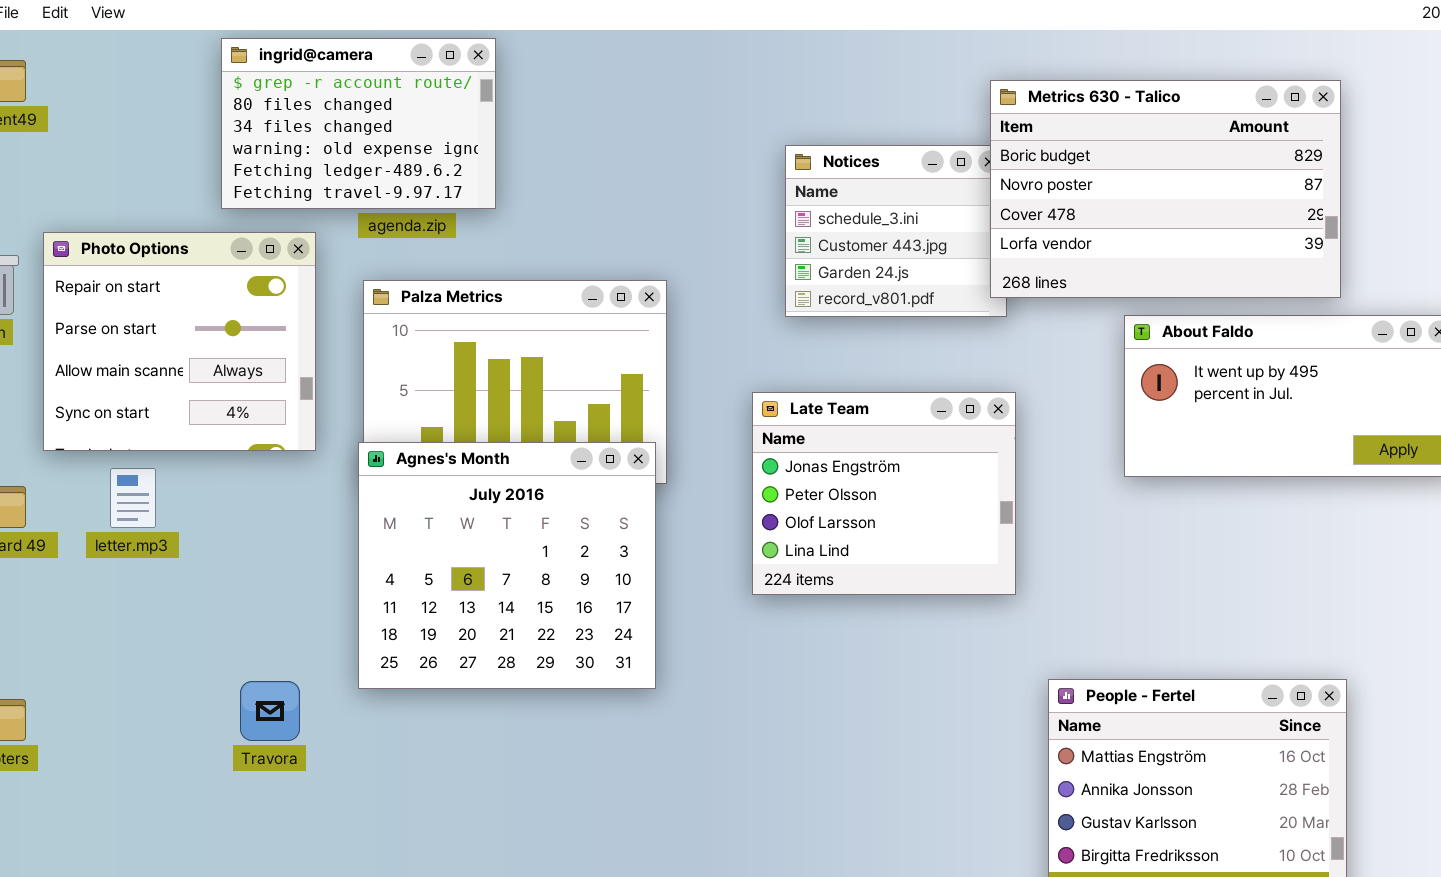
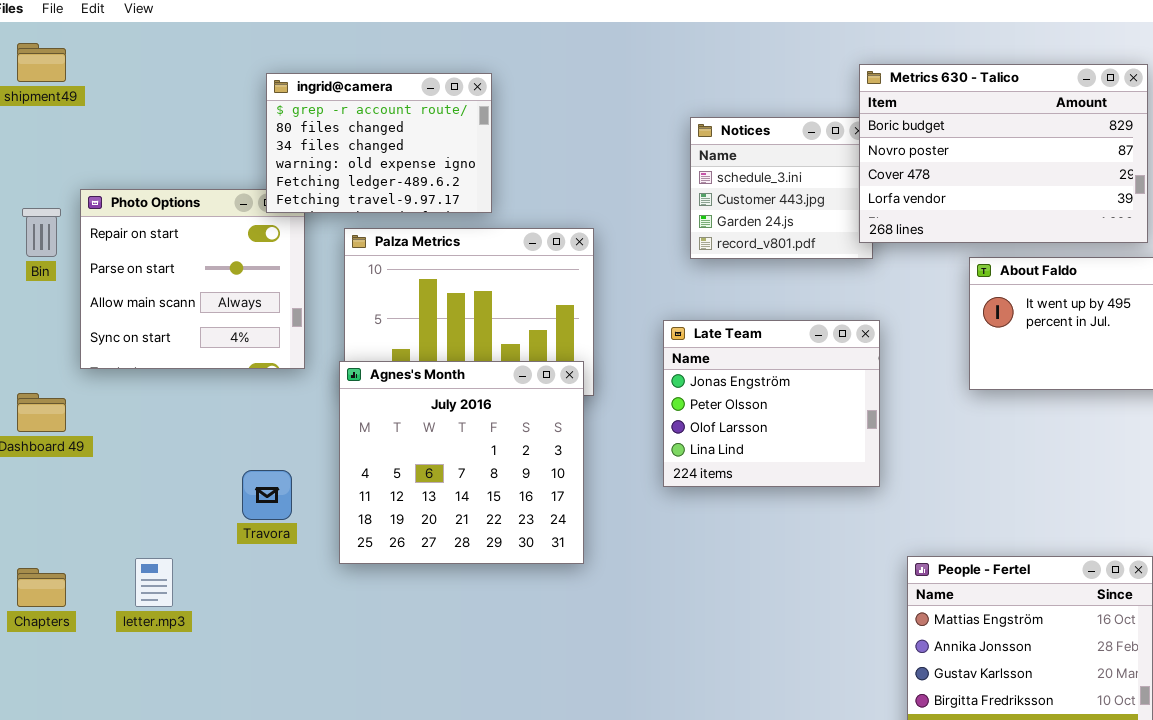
ingrid@camera: [221,38,496,209] -> [266,73,492,213], moved
letter.mp3: [110,468,156,528] -> [135,558,173,607], moved
Travora: [240,681,300,741] -> [242,470,292,520], moved

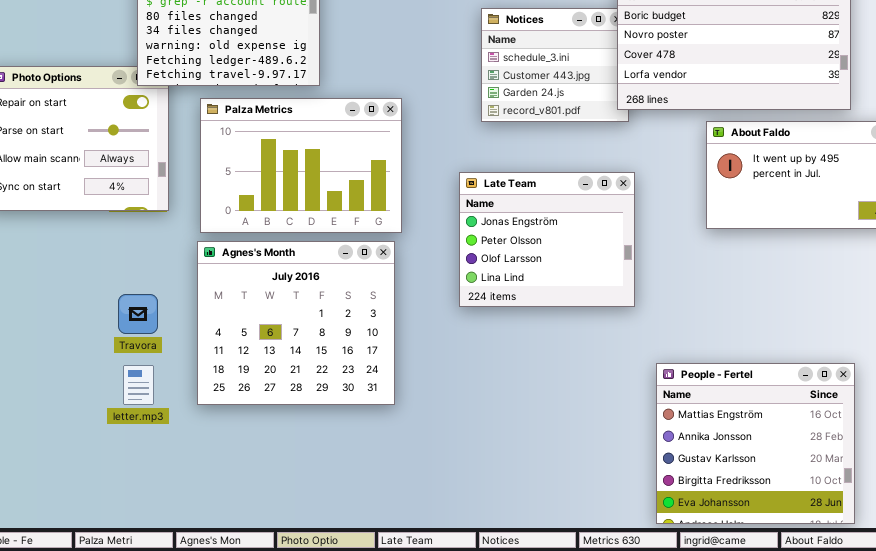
Agnes's Month: [339,361,584,564] -> [197,241,395,405], moved
letter.mp3: [135,558,173,607] -> [123,365,154,405], moved

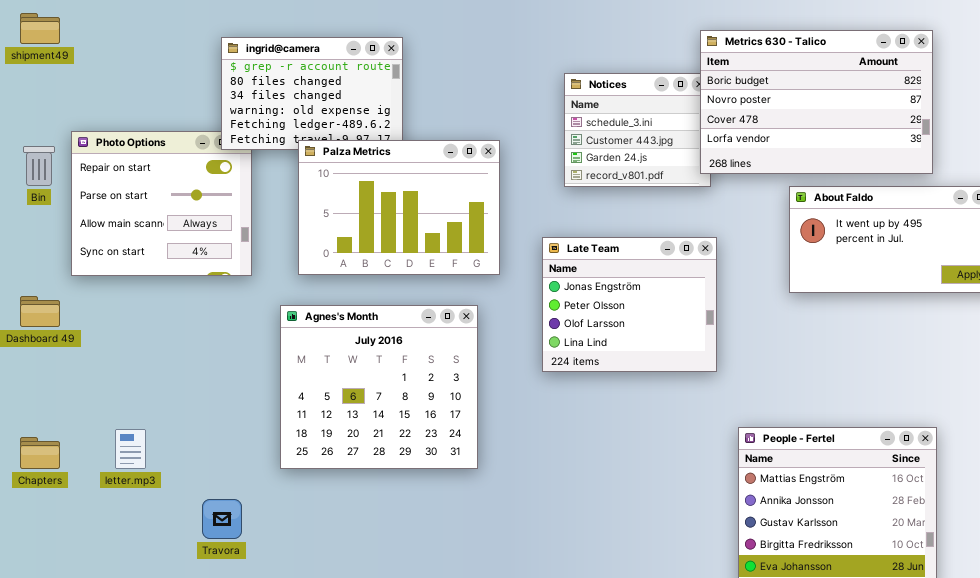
Palza Metrics: [200,98,402,233] -> [298,140,500,275], moved
Travora: [118,294,158,334] -> [202,499,242,539], moved
letter.mp3: [123,365,154,405] -> [115,429,146,469], moved

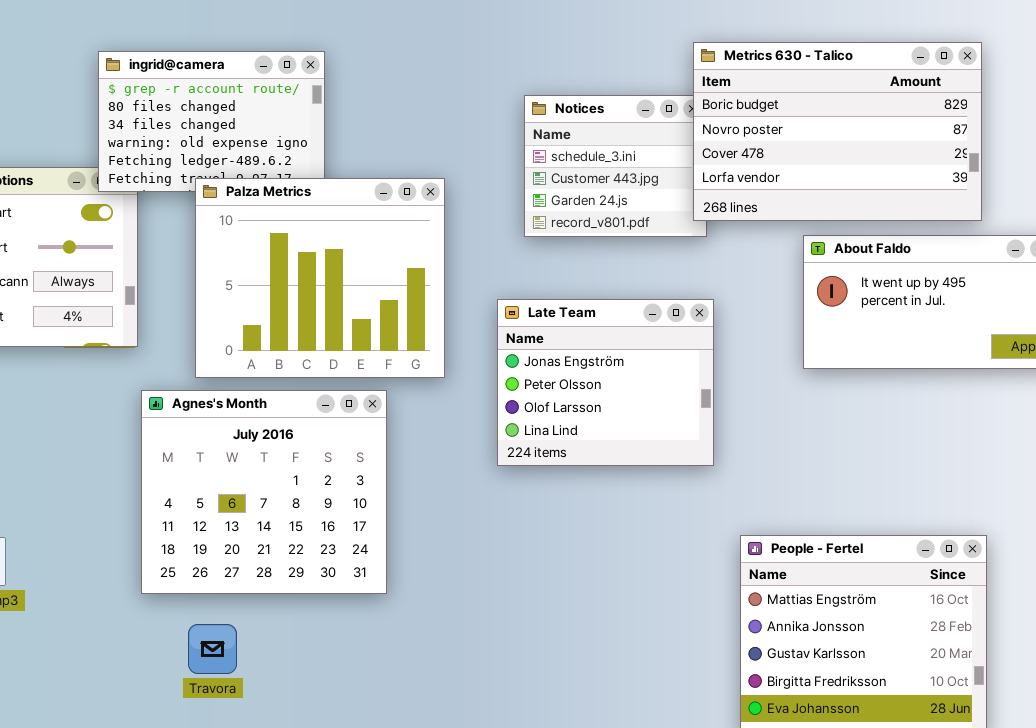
Palza Metrics: [298,140,500,275] -> [195,178,445,378], resized
Agnes's Month: [280,305,478,469] -> [141,390,387,594], moved
Travora: [202,499,242,539] -> [188,624,237,674], moved

